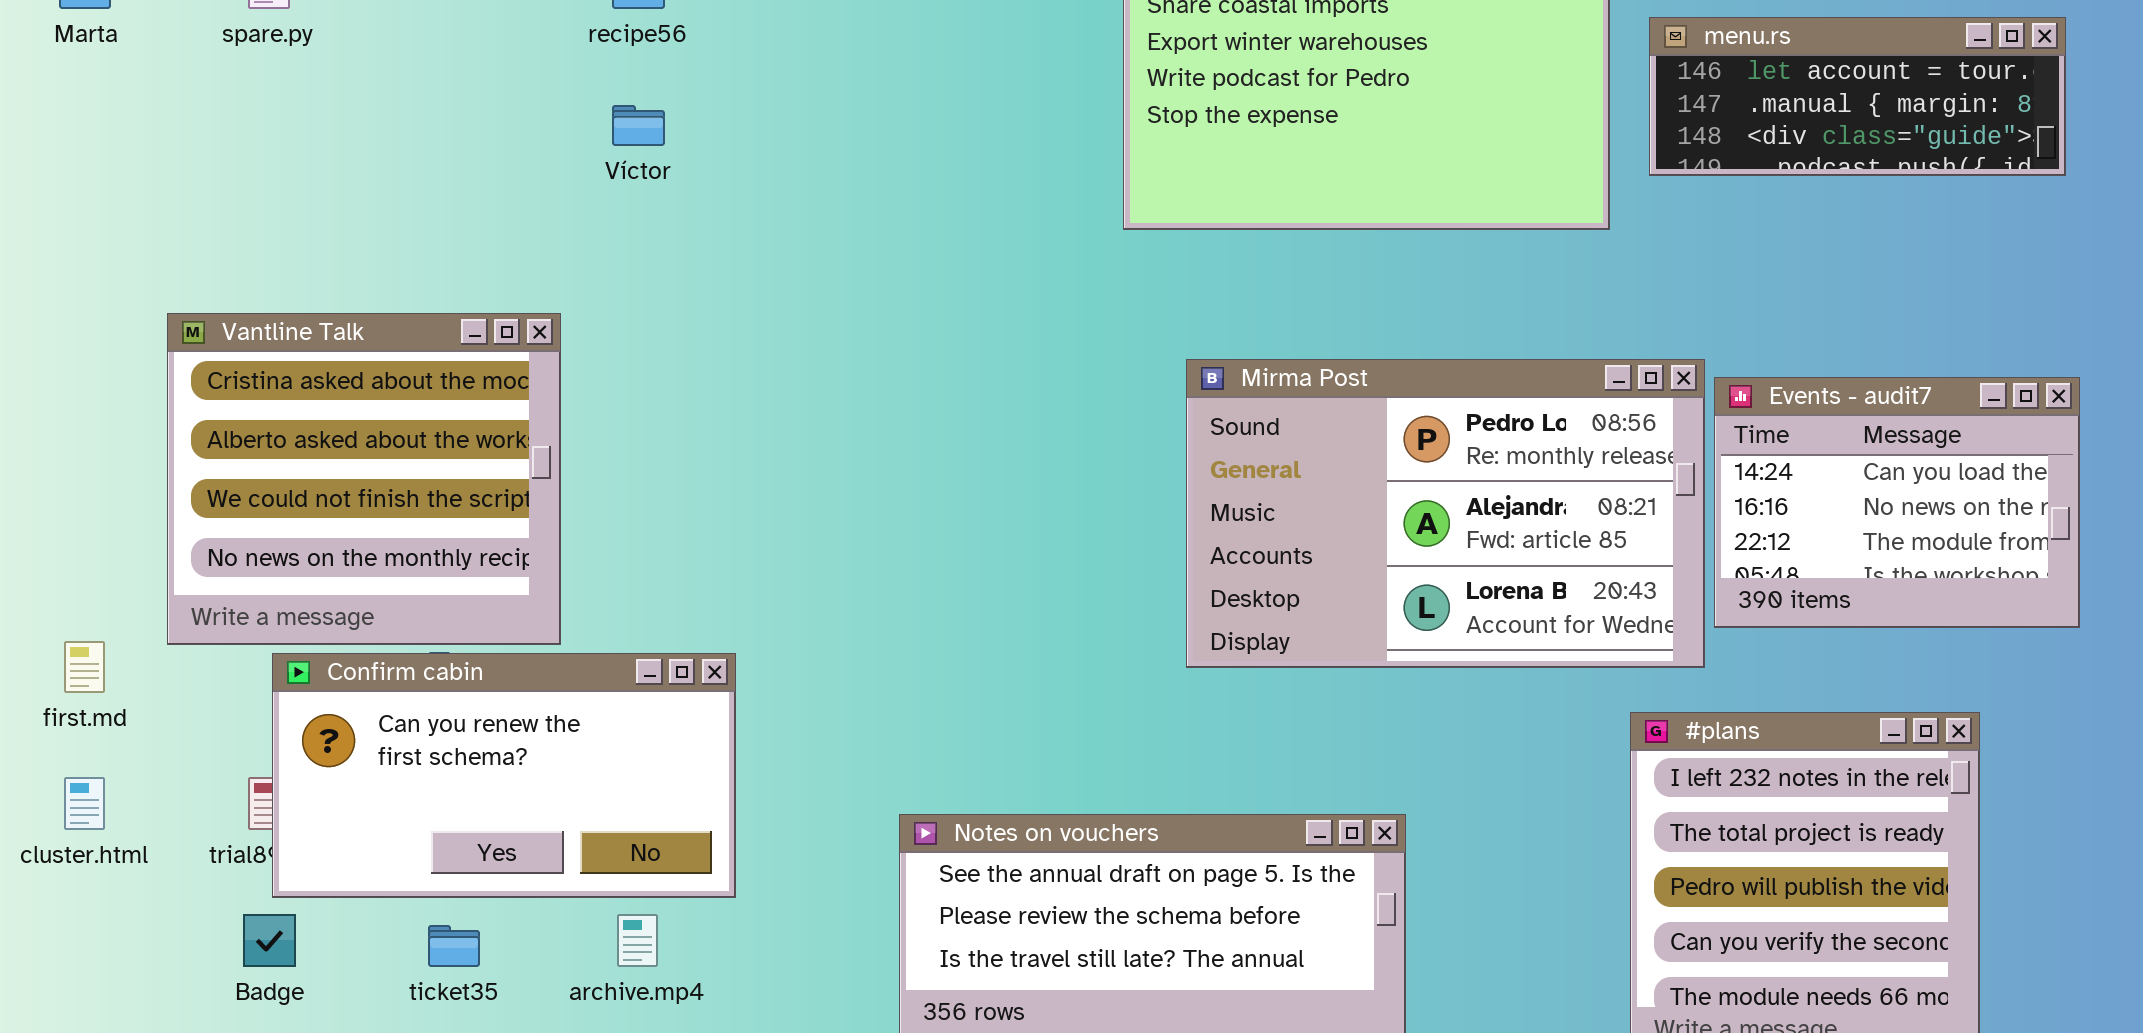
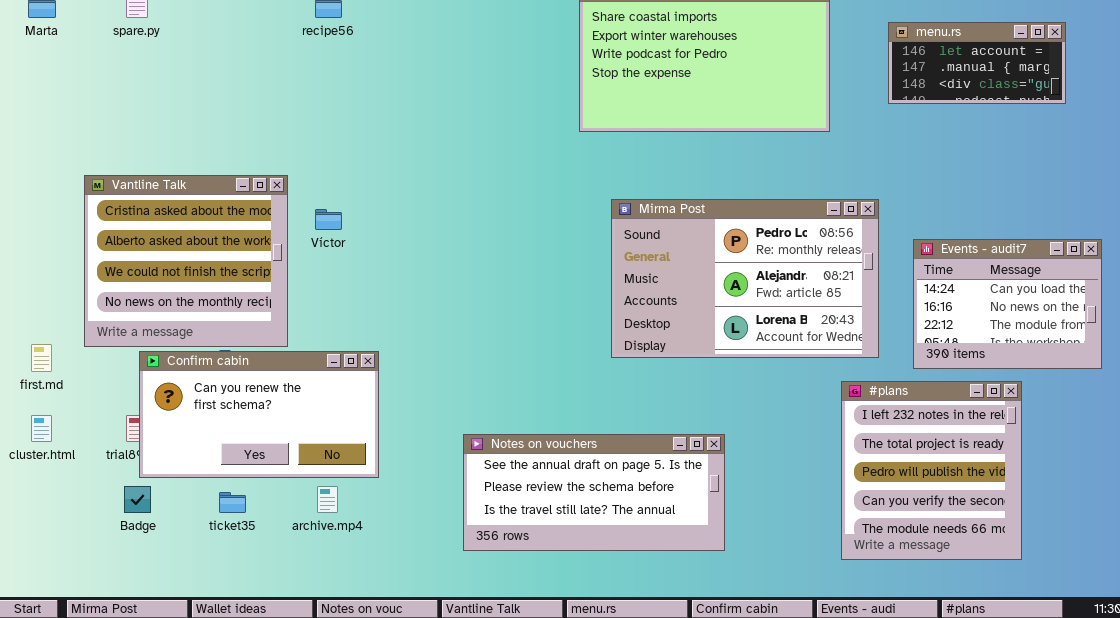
menu.rs: [1649,17,2066,176] -> [888,22,1066,104], resized
Víctor: [612,105,665,146] -> [315,209,342,230], moved
Events - audit7: [1714,377,2080,628] -> [913,239,1102,369], moved

